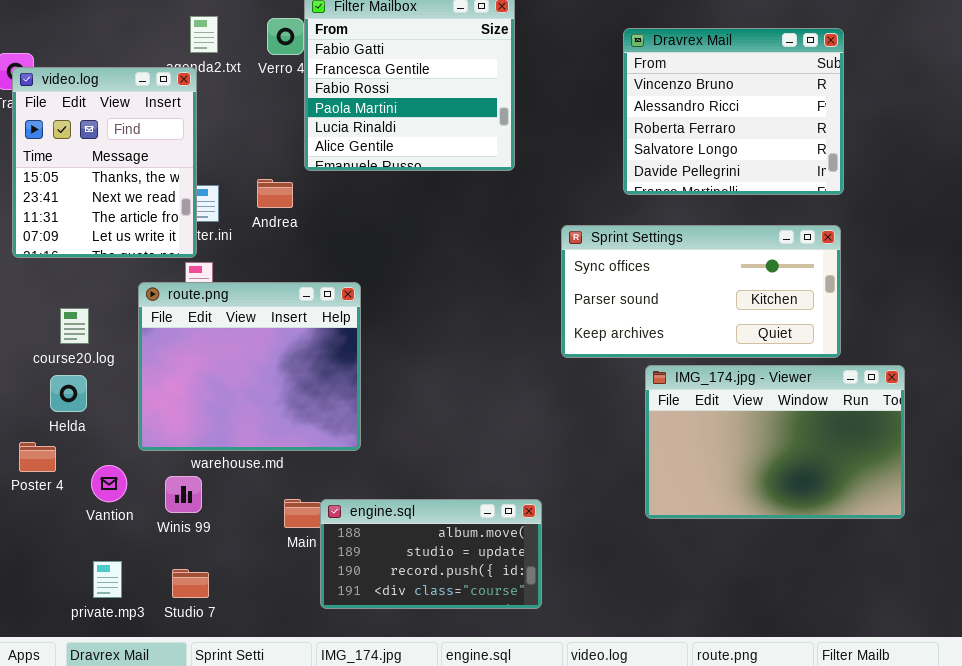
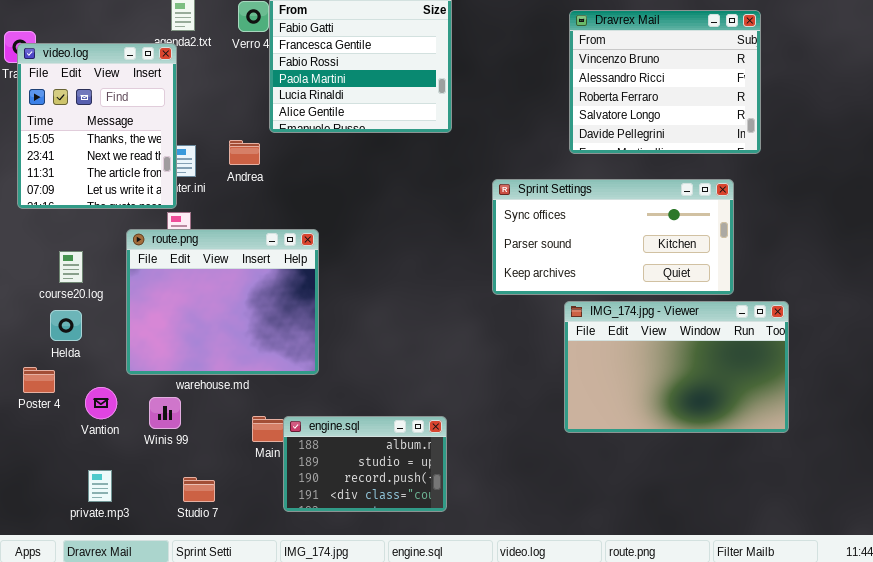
Dravrex Mail: [623,28,844,195] -> [569,10,761,154], moved
engine.sql: [320,499,542,609] -> [283,416,447,512], resized
Studio 7: [172,569,209,598] -> [183,477,215,502], moved

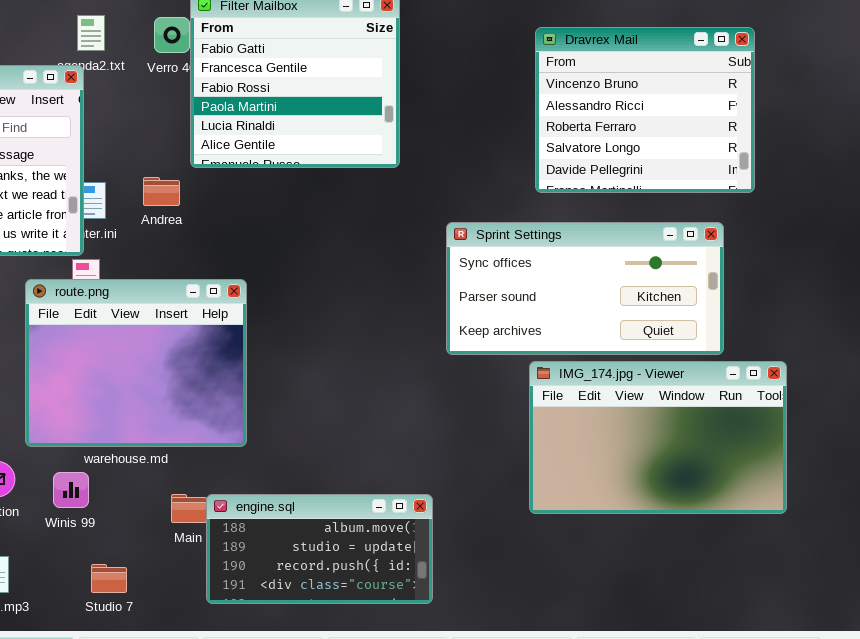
engine.sql: [283,416,447,512] -> [206,494,433,604], resized

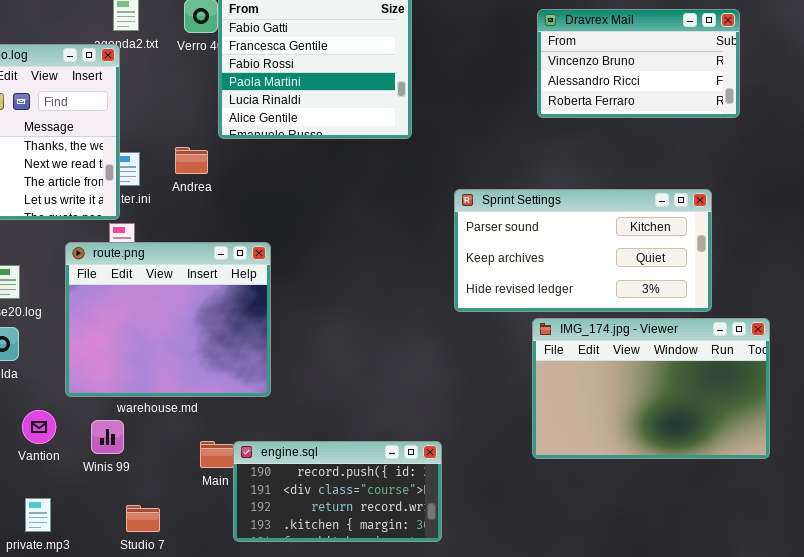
Dravrex Mail: [535,27,755,193] -> [537,9,740,118], resized
Sprint Settings: [446,222,724,355] -> [454,189,712,312], scrolled down 1 row
engine.sql: [206,494,433,604] -> [233,441,442,542], scrolled down 2 rows

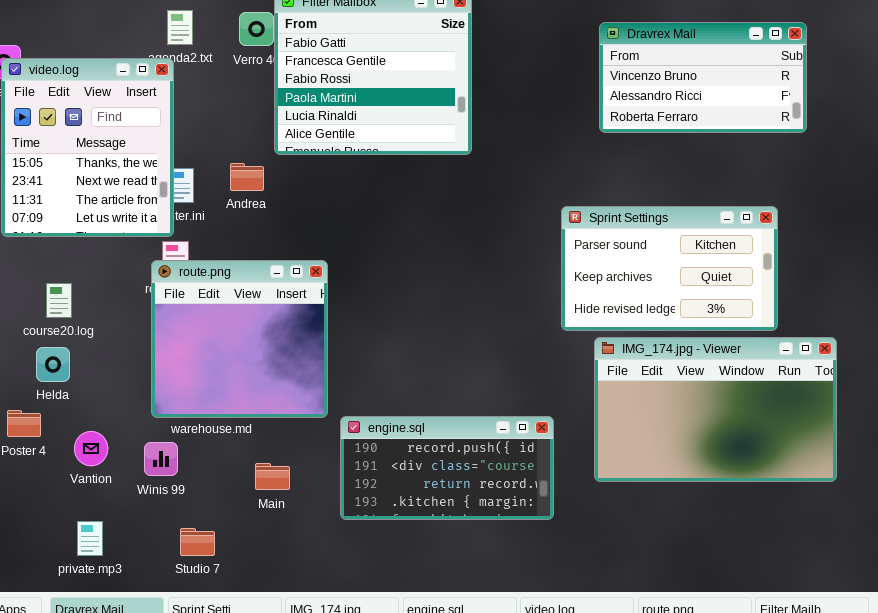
Sprint Settings: [454,189,712,312] -> [561,206,778,331], resized
route.png: [65,242,271,397] -> [151,260,328,418], resized
engine.sql: [233,441,442,542] -> [340,416,554,520], moved

